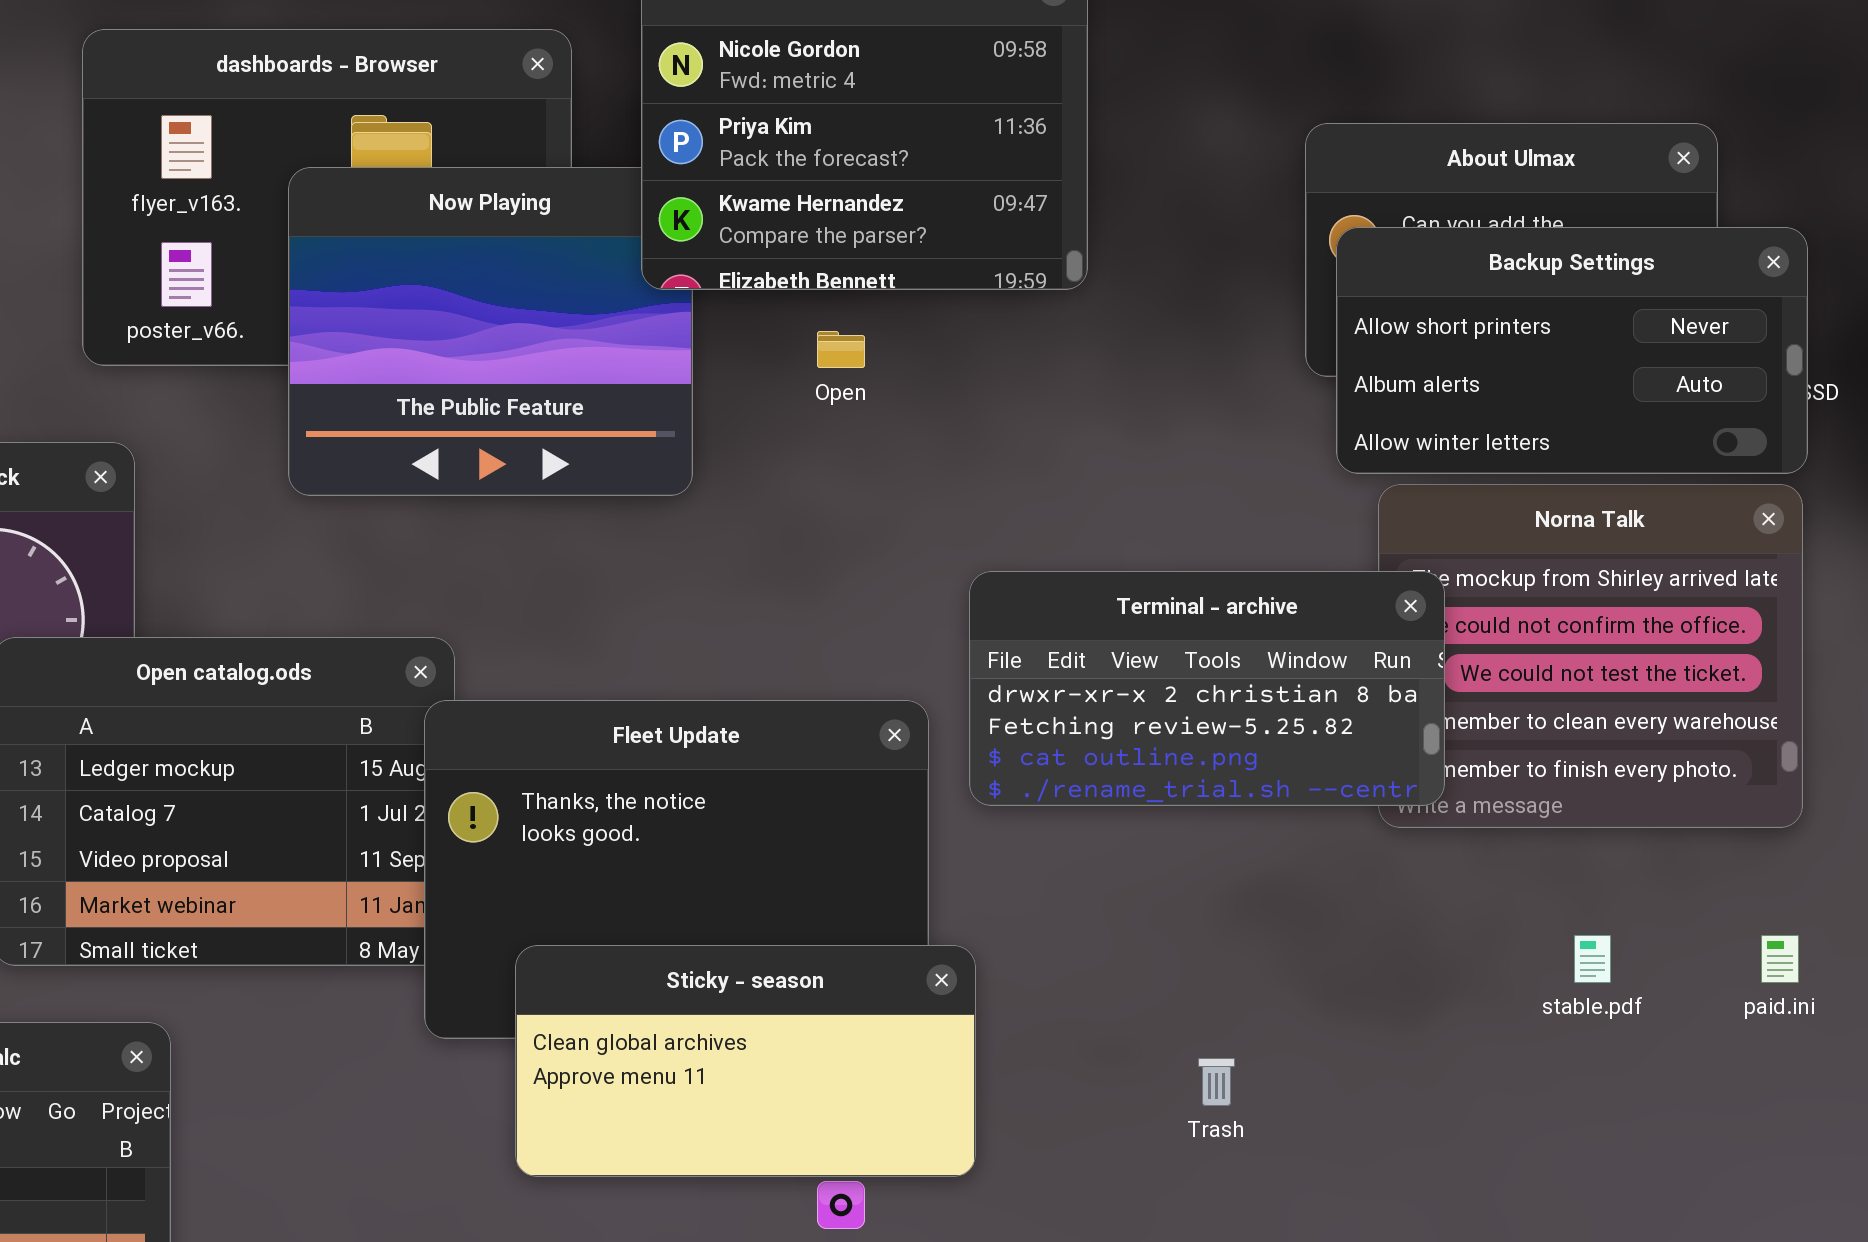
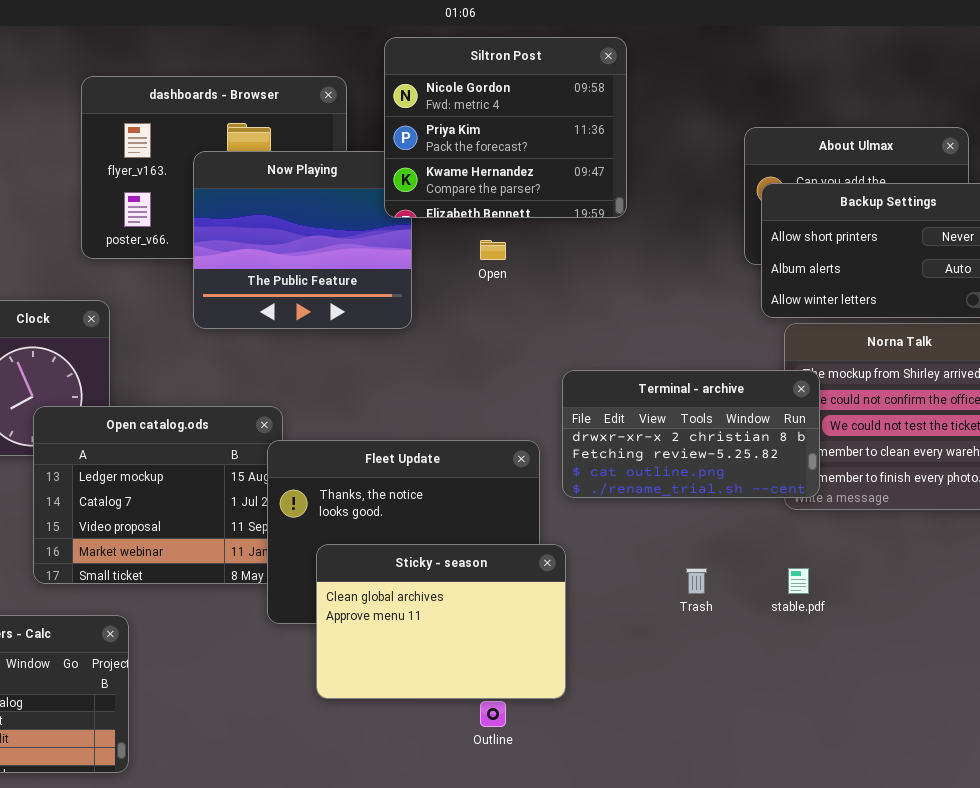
stable.pdf: [1574,935,1611,983] -> [788,568,809,594], moved
Sticky - season: [515,945,976,1177] -> [316,544,566,699], resized
Trash: [1198,1058,1235,1106] -> [686,568,707,594], moved

